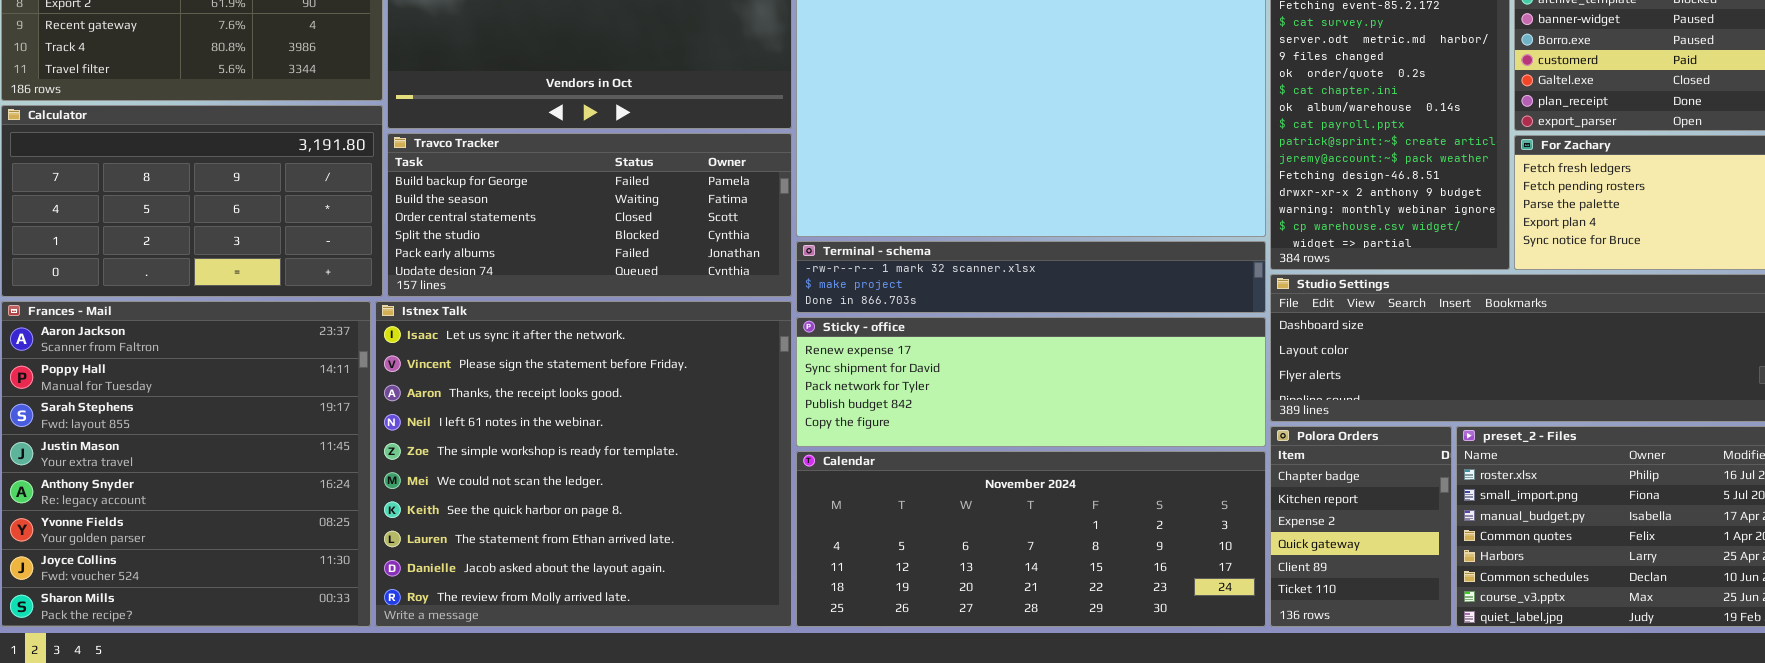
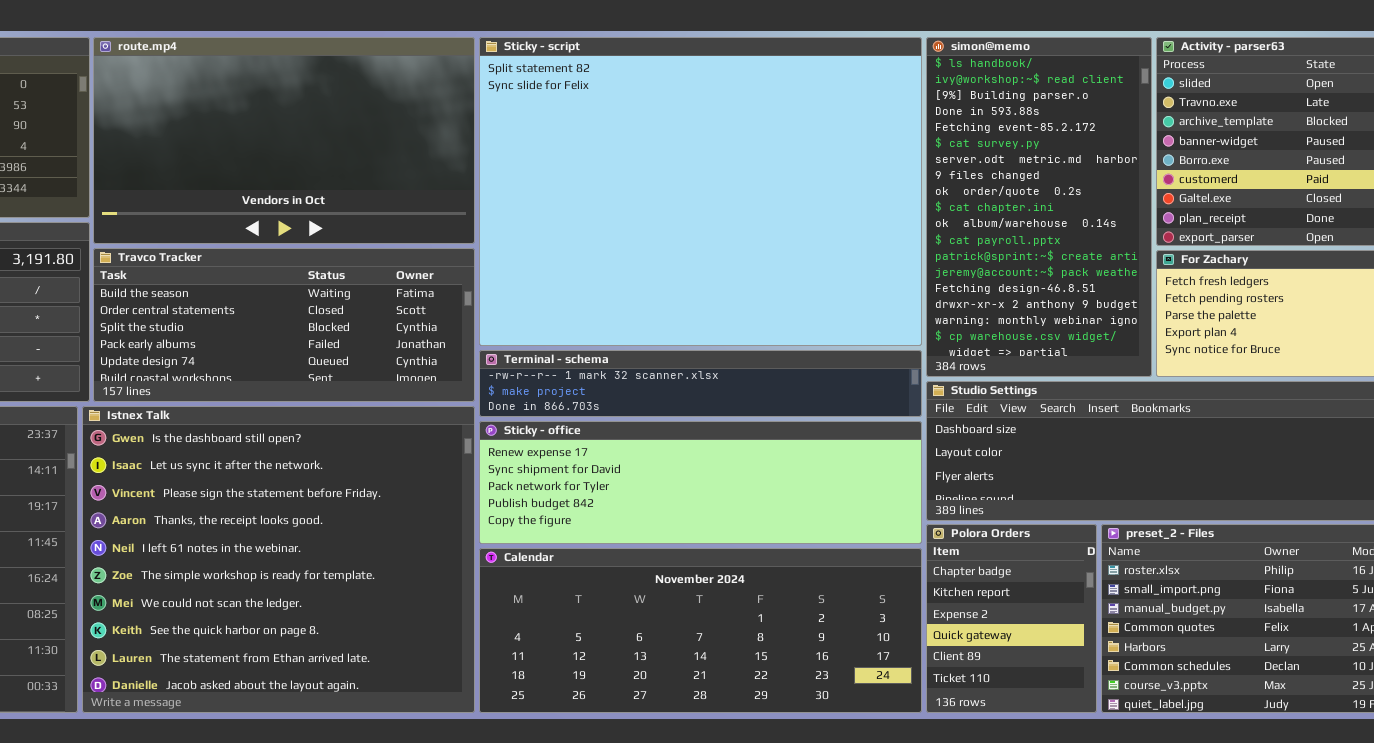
Travco Tracker: [387,133,792,297] -> [93,248,475,402], scrolled down 1 row
Istnex Talk: [375,301,792,627] -> [82,406,475,713], scrolled up 1 row

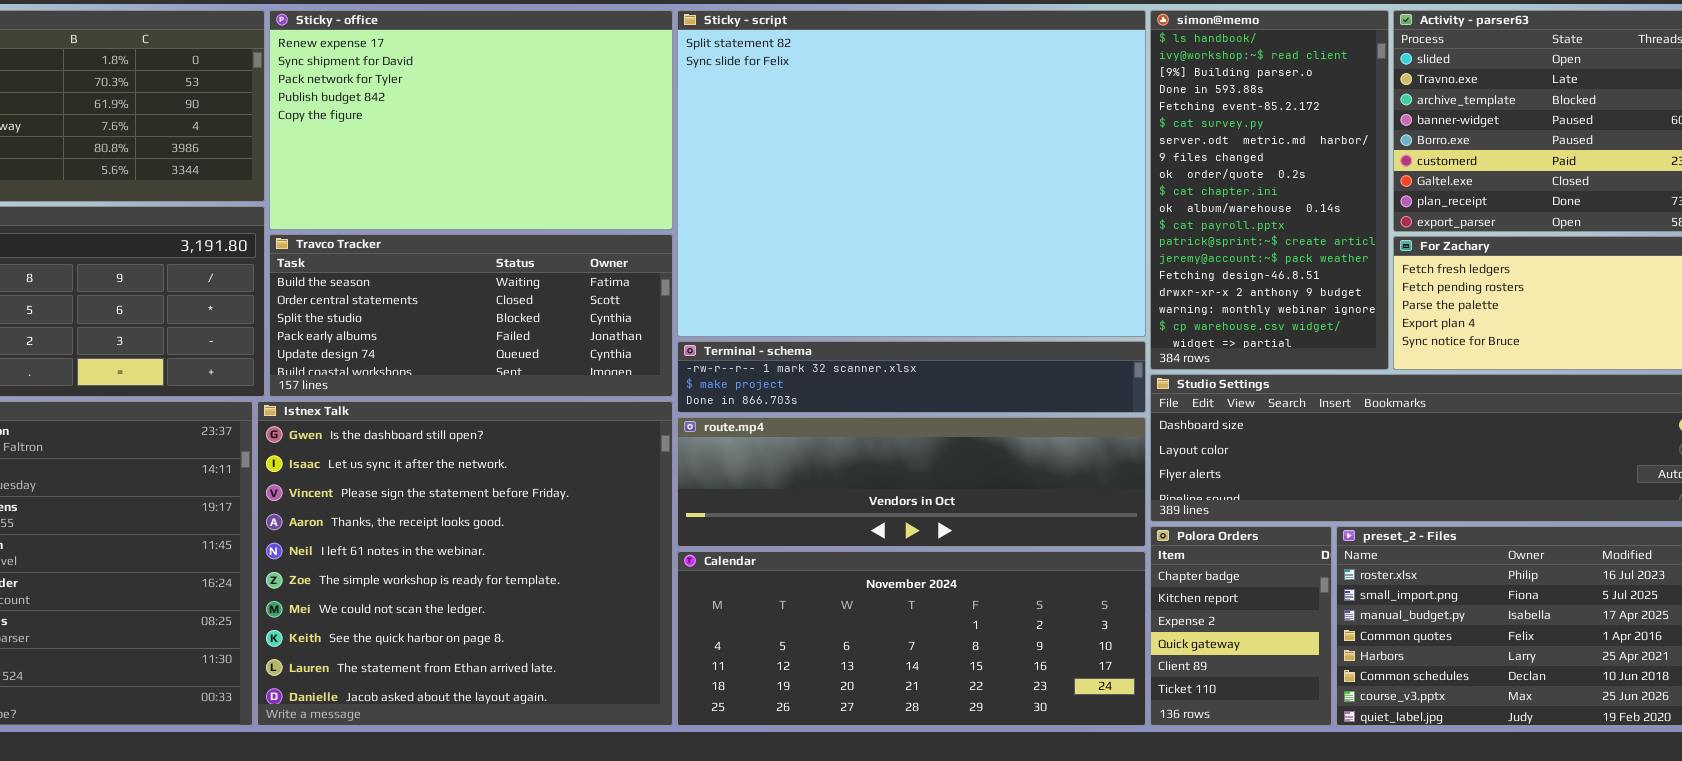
route.mp4: [93,37,475,244] -> [677,417,1146,547], moved, resized
Sticky - office: [479,421,922,544] -> [269,10,673,230], moved, resized

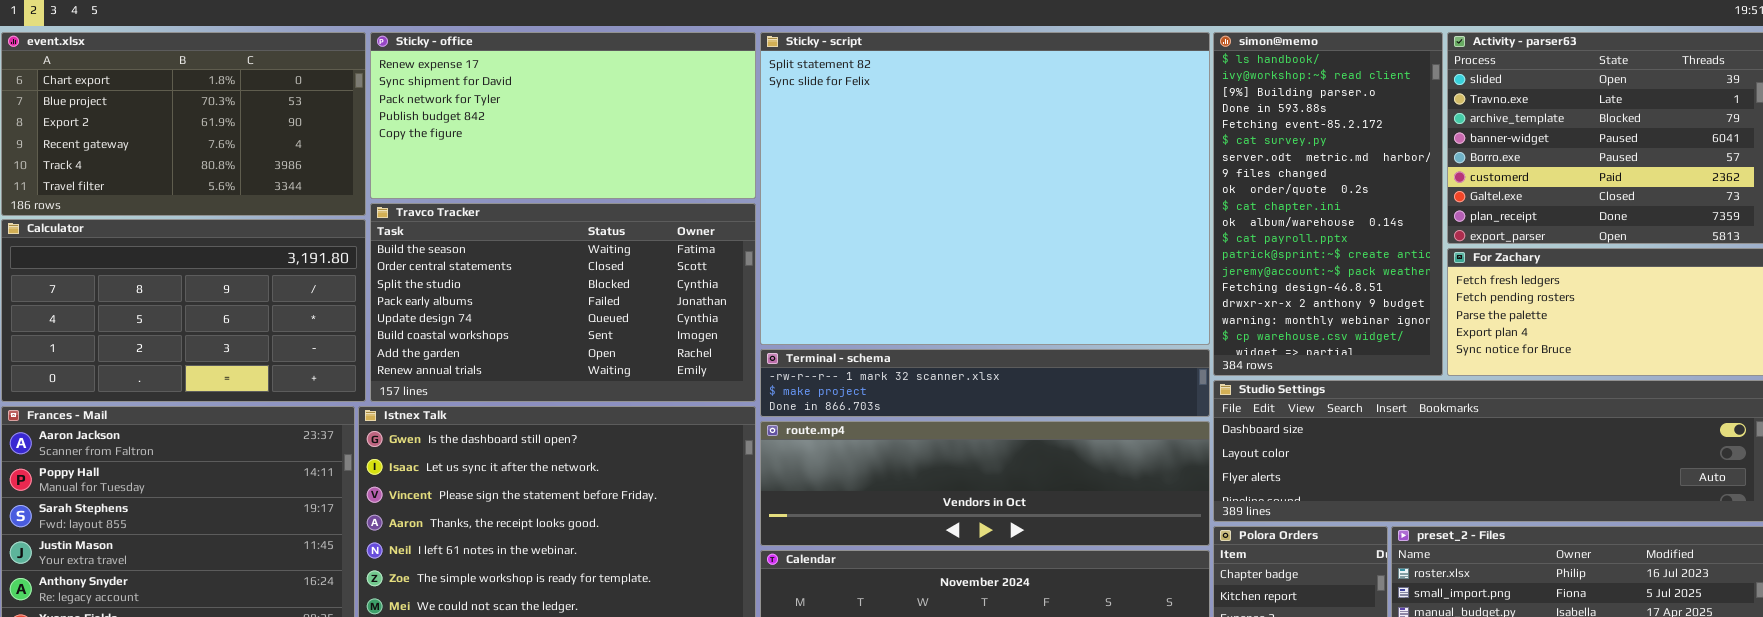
Sticky - office: [269,10,673,230] -> [370,32,756,199], resized
Travco Tracker: [269,234,673,397] -> [370,203,756,402], resized

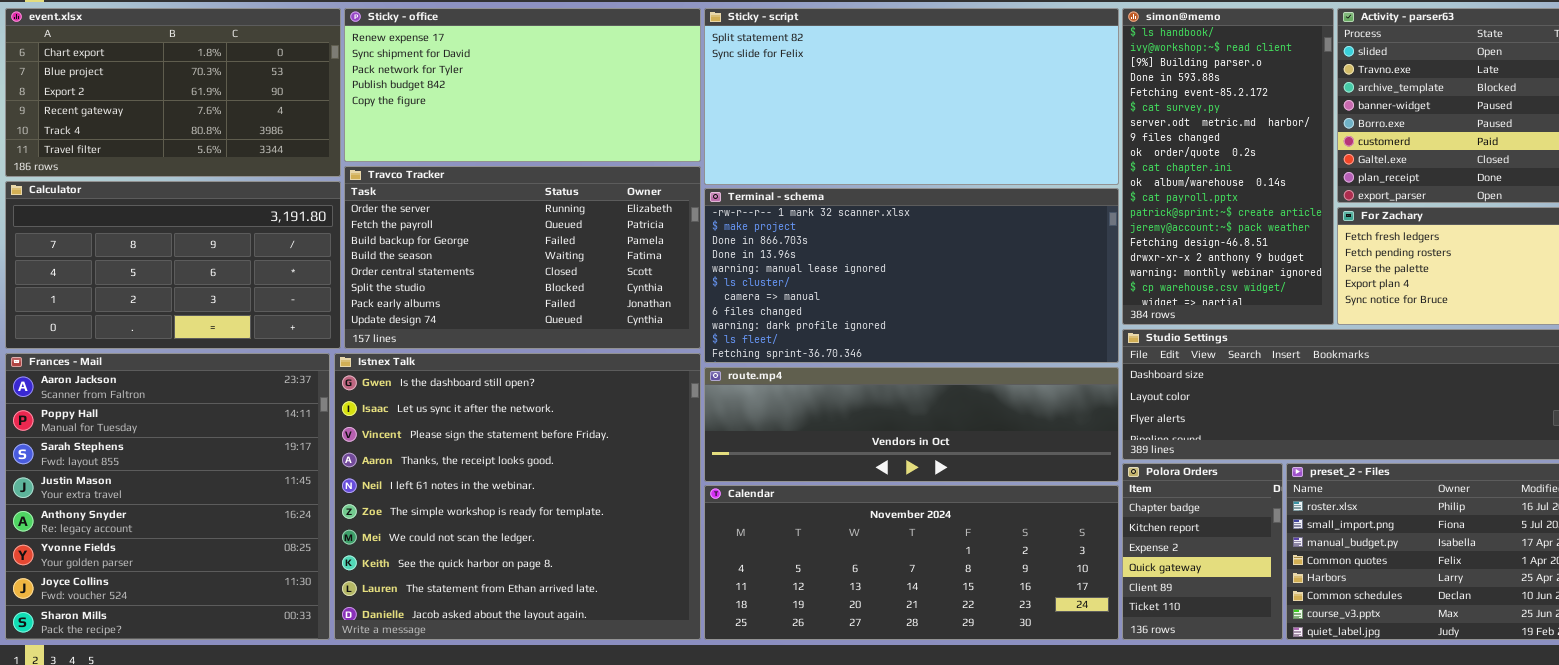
Sticky - script: [760,32,1210,345] -> [704,8,1119,185], resized
Travco Tracker: [370,203,756,402] -> [344,166,701,349], scrolled up 3 rows
Terminal - schema: [760,349,1210,417] -> [704,188,1119,363], resized

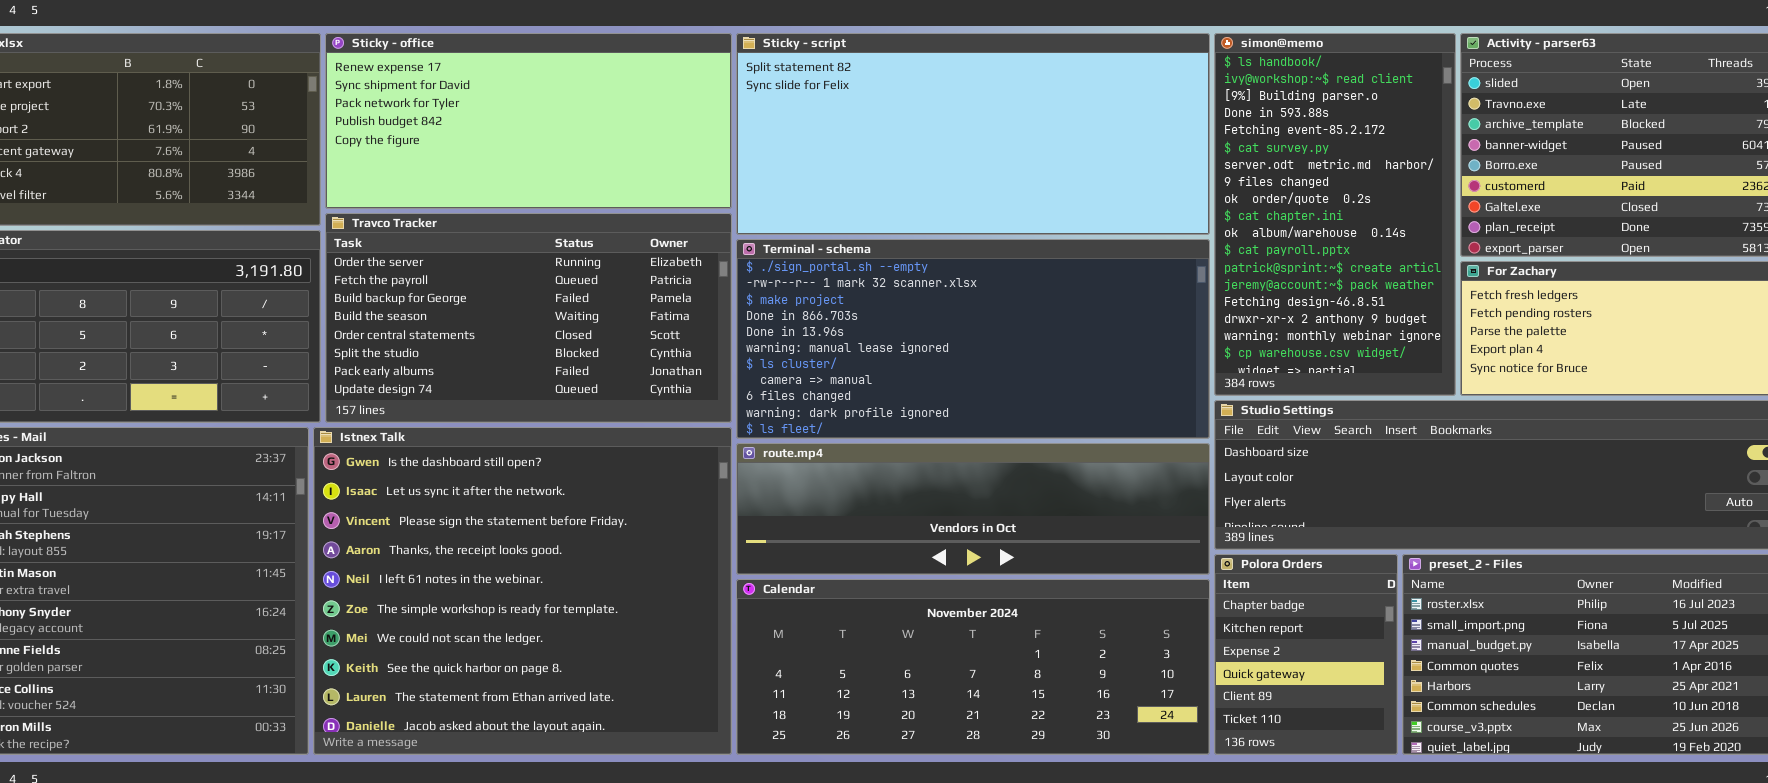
Terminal - schema: [704,188,1119,363] -> [736,239,1210,439], scrolled up 1 row

